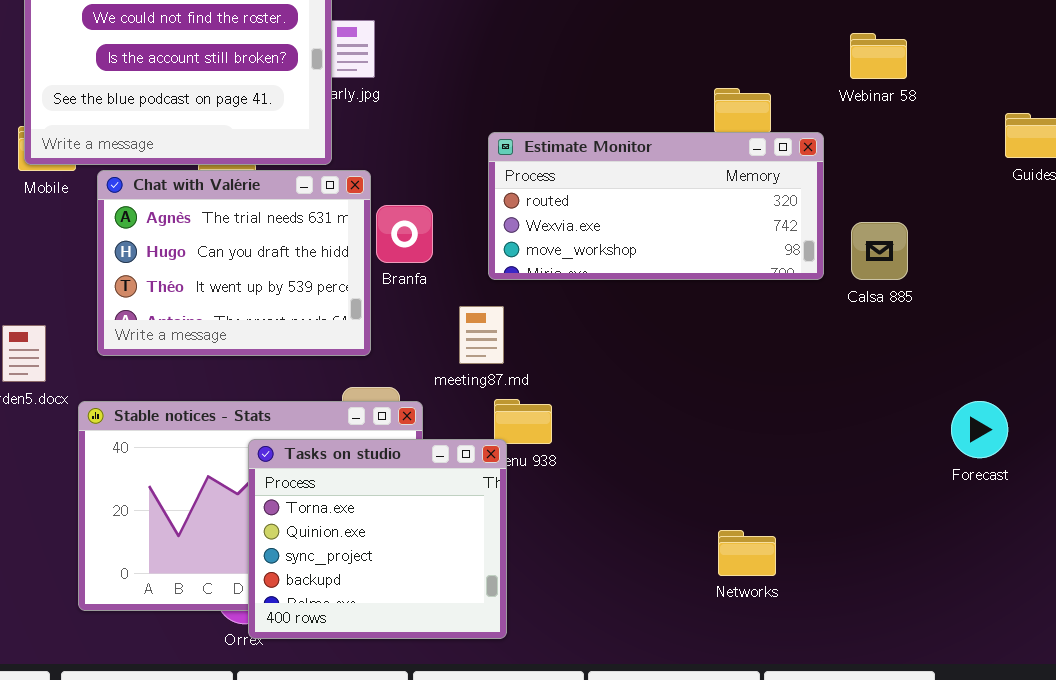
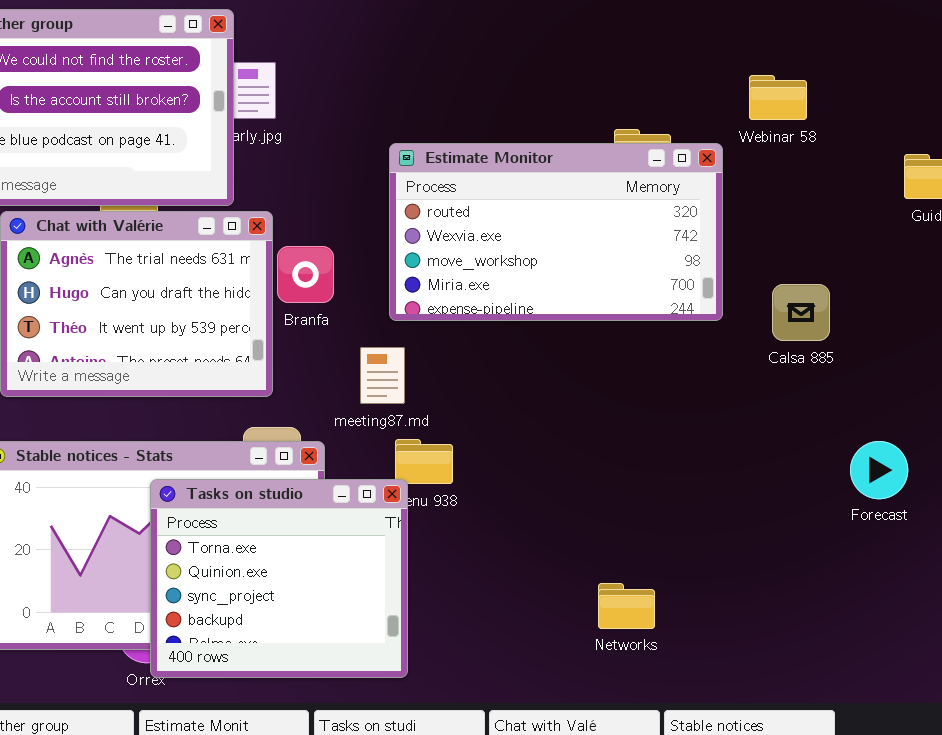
Estimate Monitor: [488,132,824,280] -> [389,143,723,321], resized
Calsa 885: [851,222,908,280] -> [772,284,830,341], moved
Networks: [718,530,776,576] -> [598,583,655,629], moved

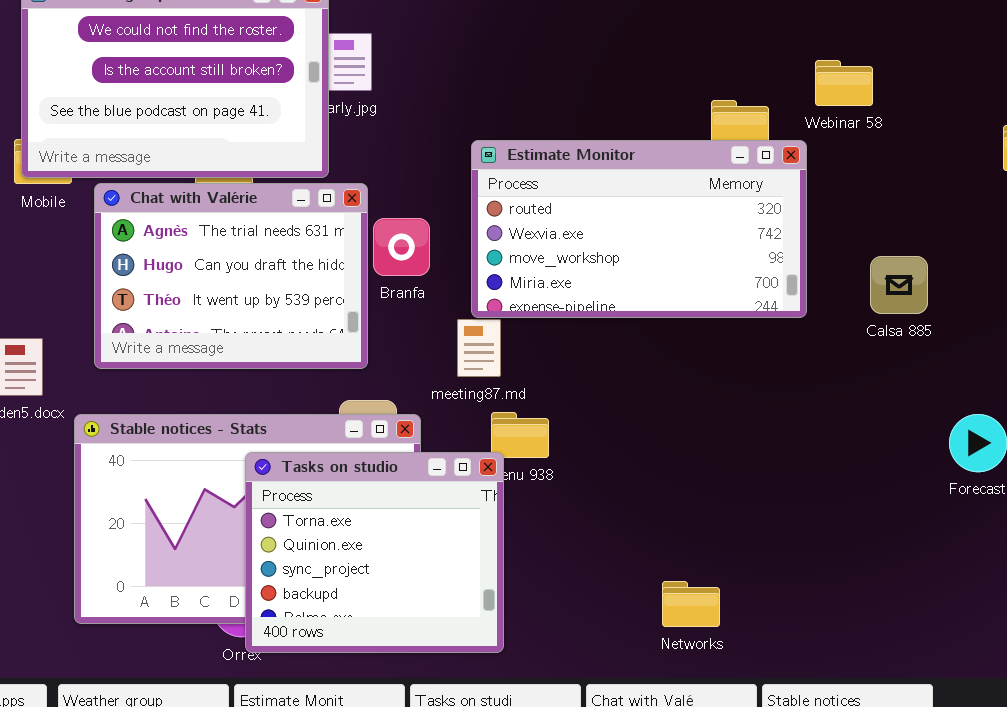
Webinar 58: [749,75,807,120] -> [815,60,873,106], moved
Estimate Monitor: [389,143,723,321] -> [471,140,807,318], moved
Networks: [598,583,655,629] -> [662,581,720,627], moved

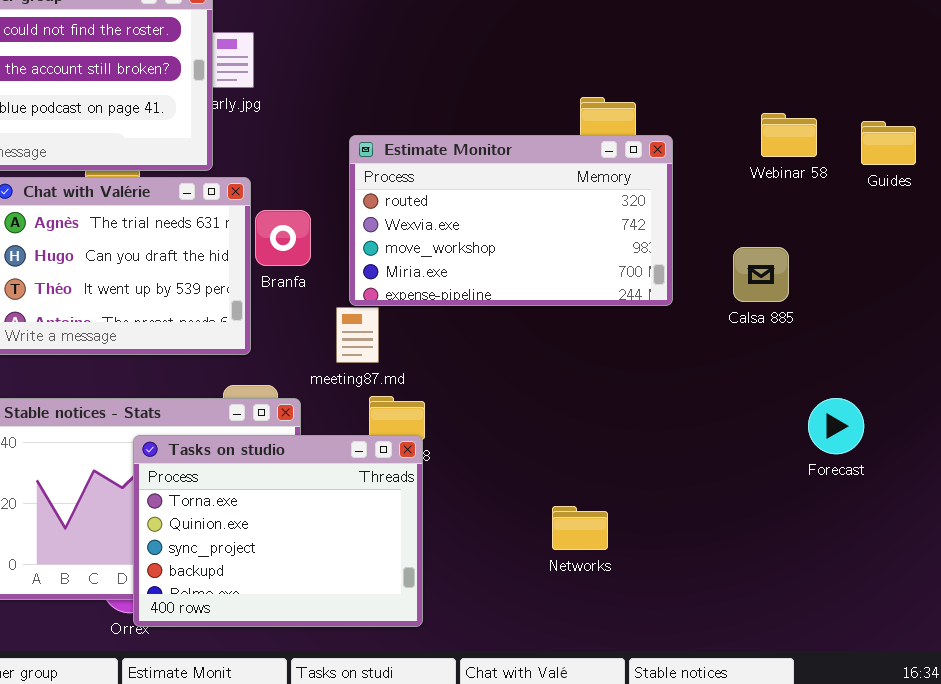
Webinar 58: [815,60,873,106] -> [761,113,817,157], moved
Tasks on studio: [245,452,504,653] -> [133,435,423,627], resized
Networks: [662,581,720,627] -> [552,506,608,550], moved

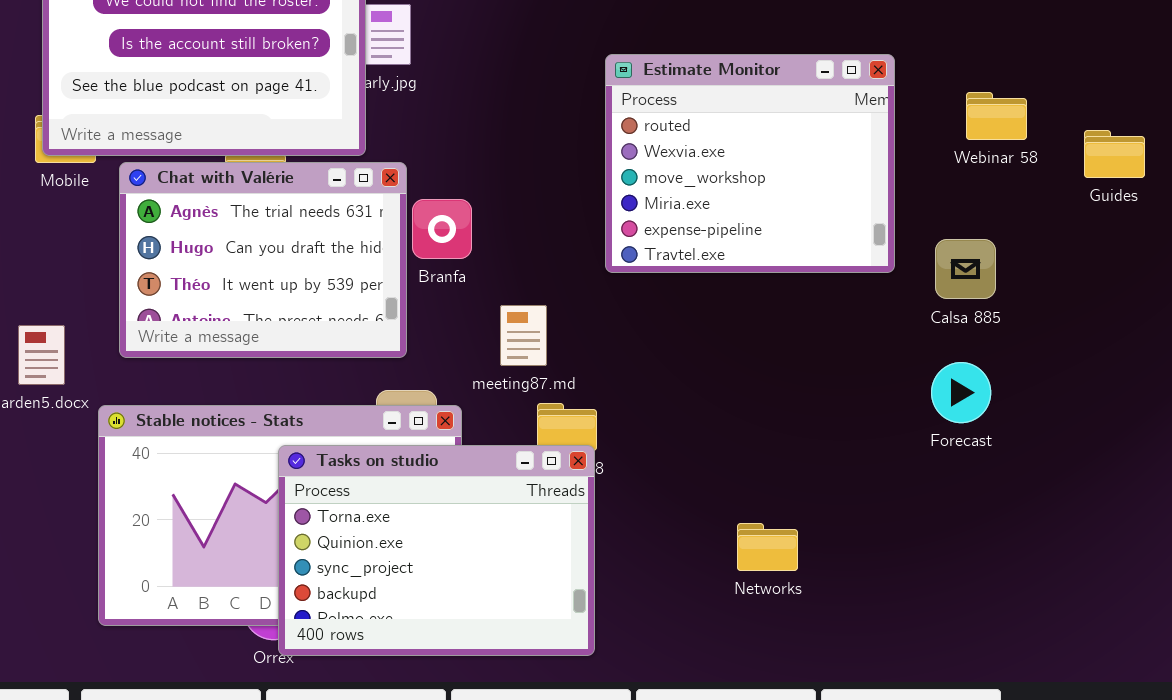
Guides: [861,121,916,165] -> [1084,130,1145,178], moved
Estimate Monitor: [349,135,673,306] -> [605,54,895,273], moved, resized
Forecast: [808,398,864,454] -> [931,362,991,423], moved

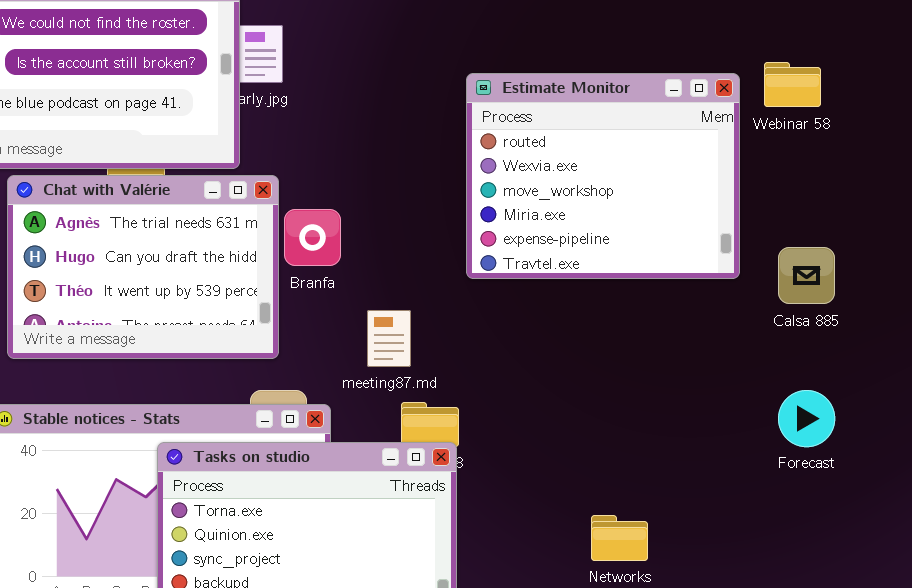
Webinar 58: [966,92,1027,140] -> [764,62,821,107], moved
Forecast: [931,362,991,423] -> [778,390,835,447], moved

